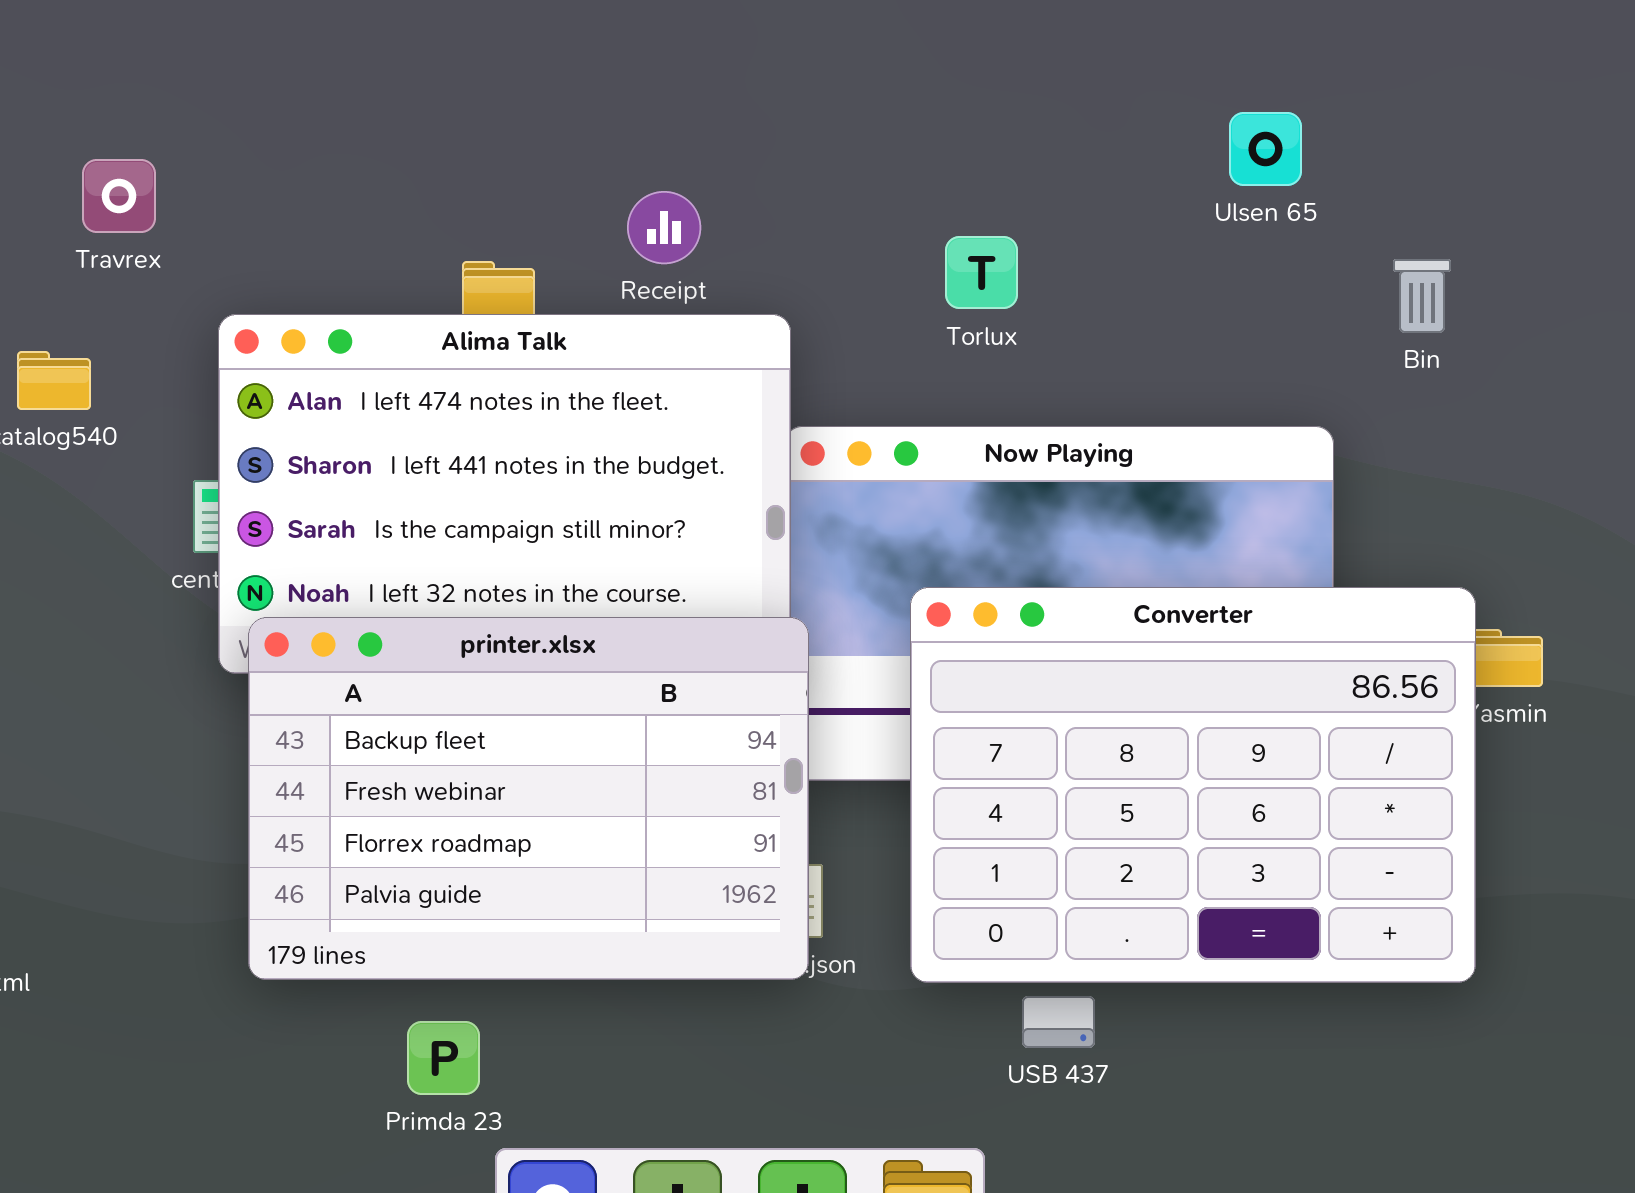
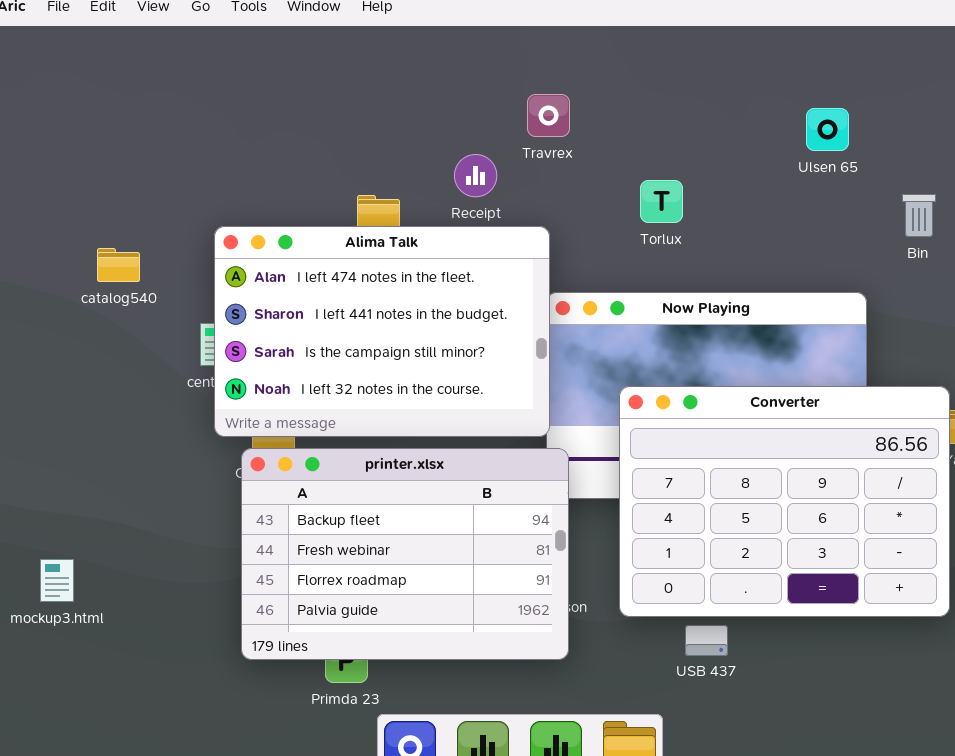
Travrex: [82,159,156,233] -> [527,94,570,137], moved
printer.xlsx: [248,617,809,980] -> [241,448,569,660], moved

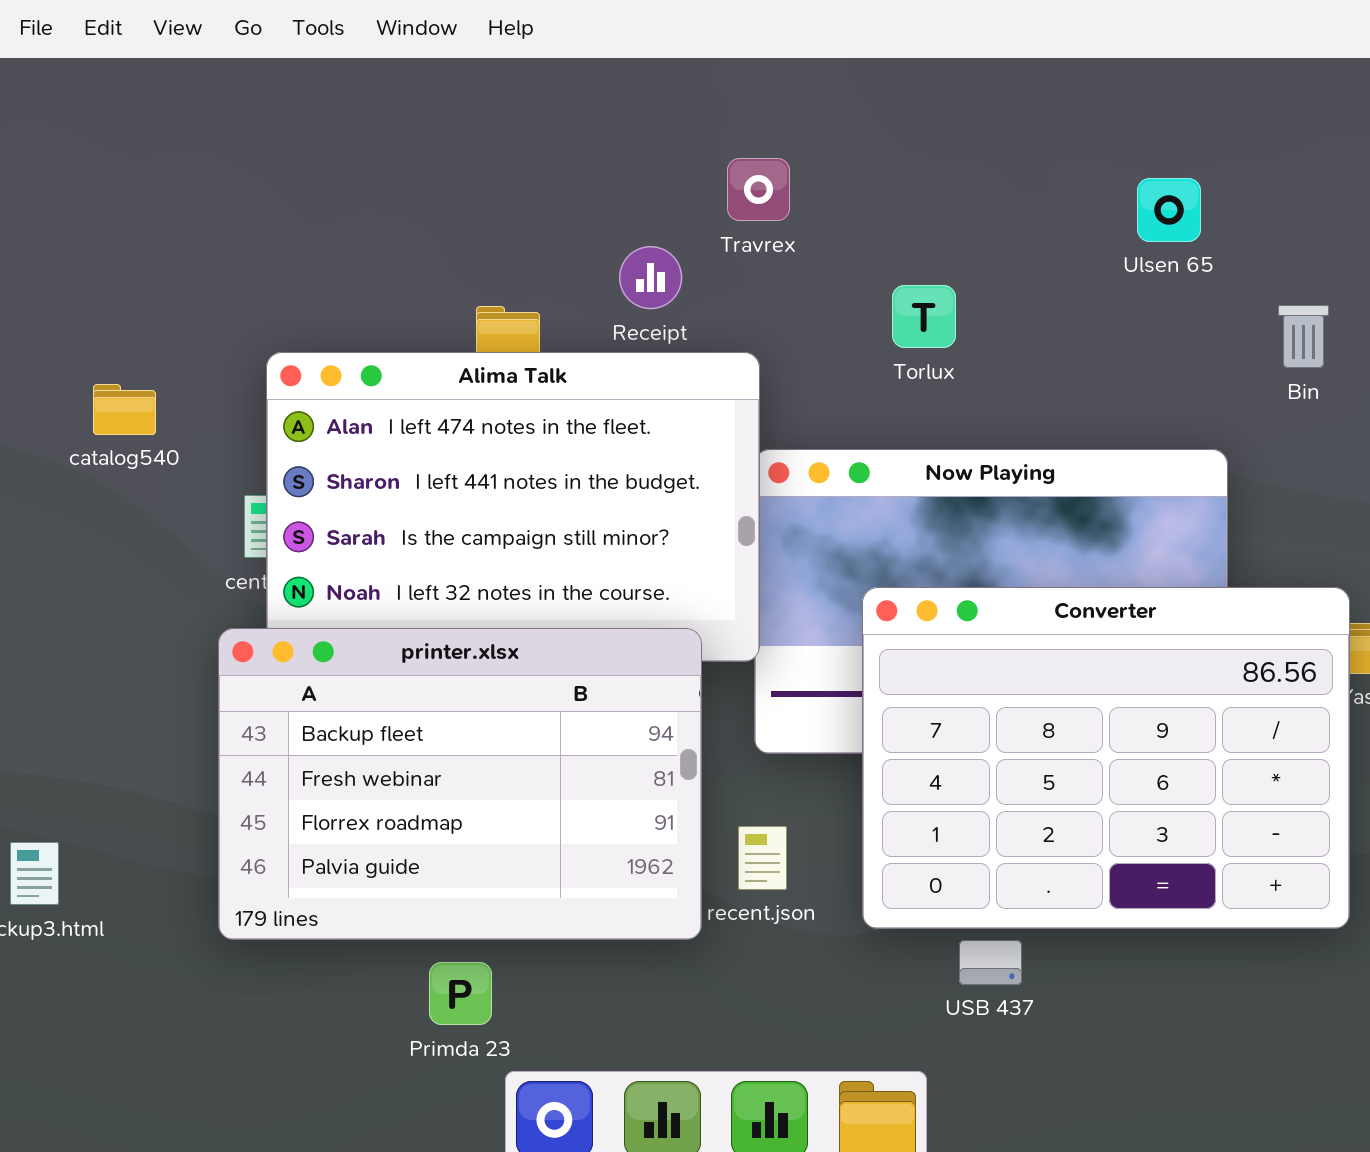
printer.xlsx: [241,448,569,660] -> [218,628,702,940], moved

